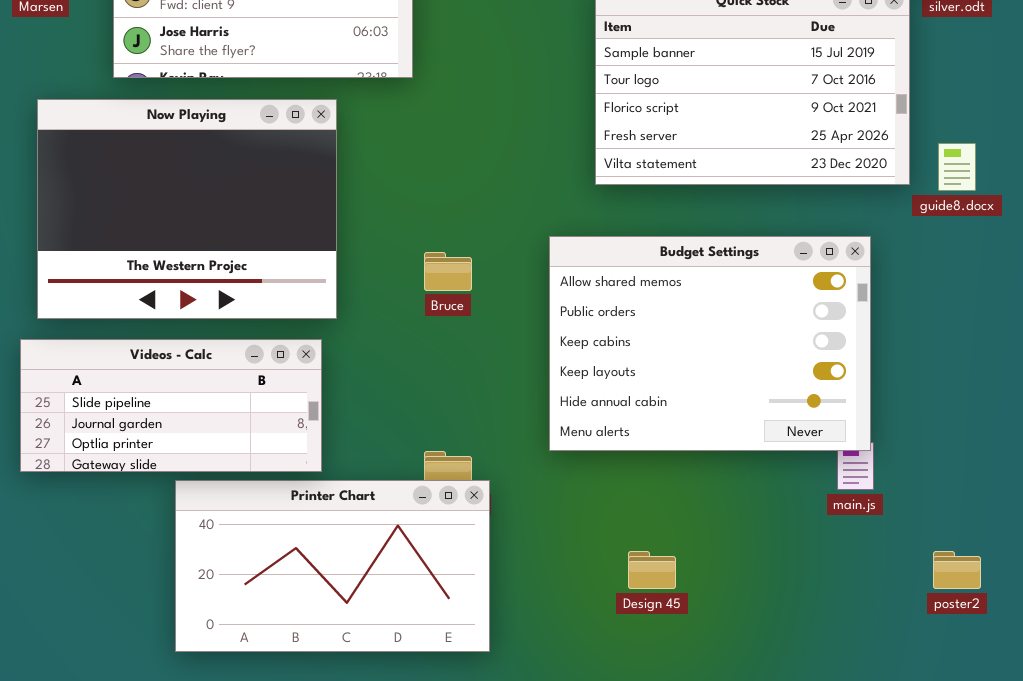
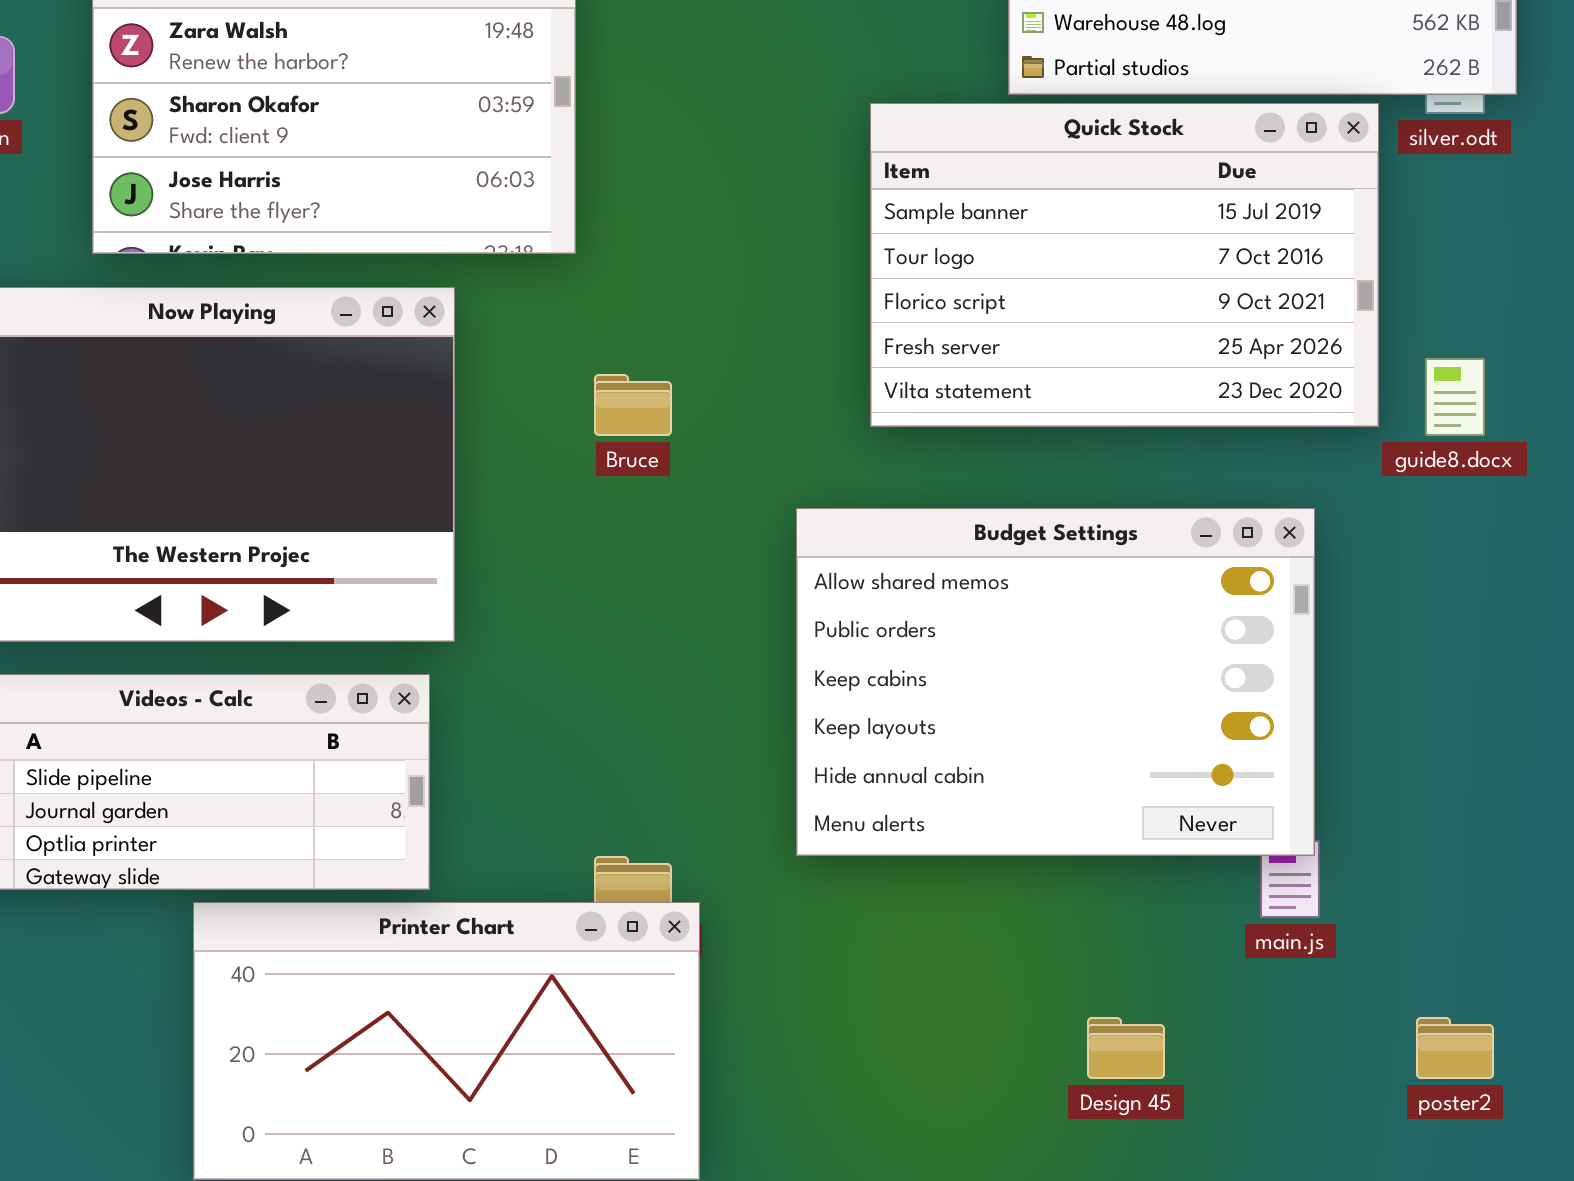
Bruce: [424,252,472,291] -> [594,374,672,436], moved
Design 45: [628,551,676,589] -> [1087,1017,1165,1079], moved

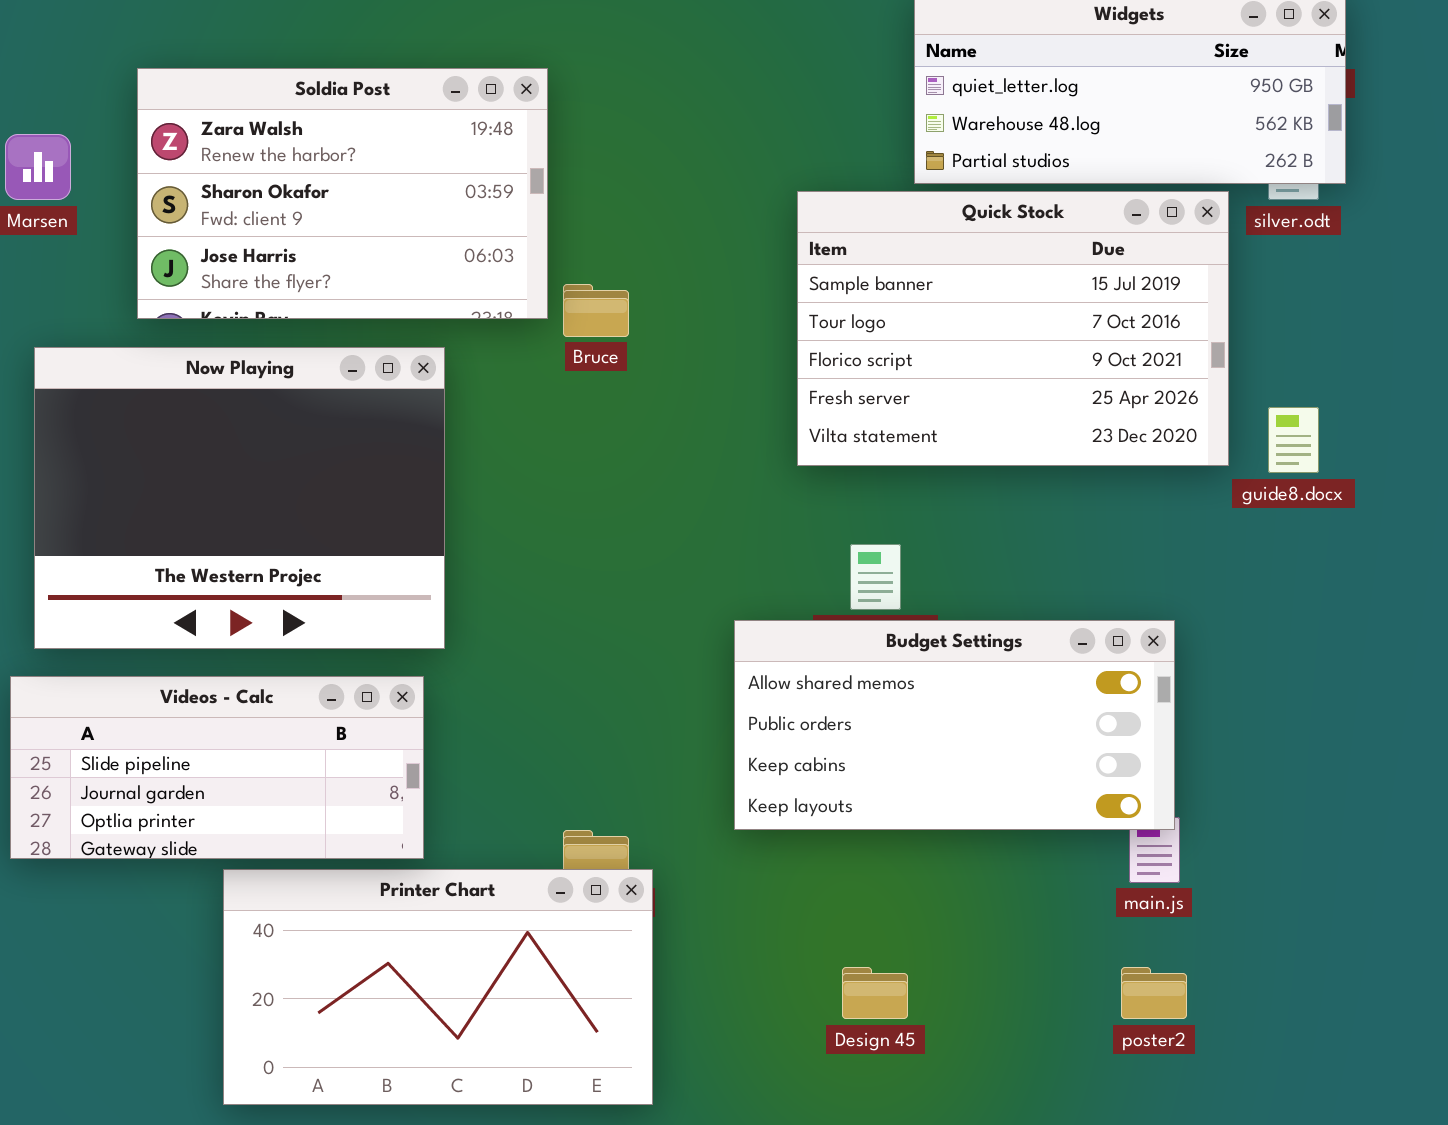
Bruce: [594,374,672,436] -> [563,284,629,337], moved
Budget Settings: [796,508,1315,856] -> [734,620,1175,830], resized
Design 45: [1087,1017,1165,1079] -> [842,967,908,1019], moved
poster2: [1416,1017,1494,1079] -> [1121,967,1187,1019], moved

